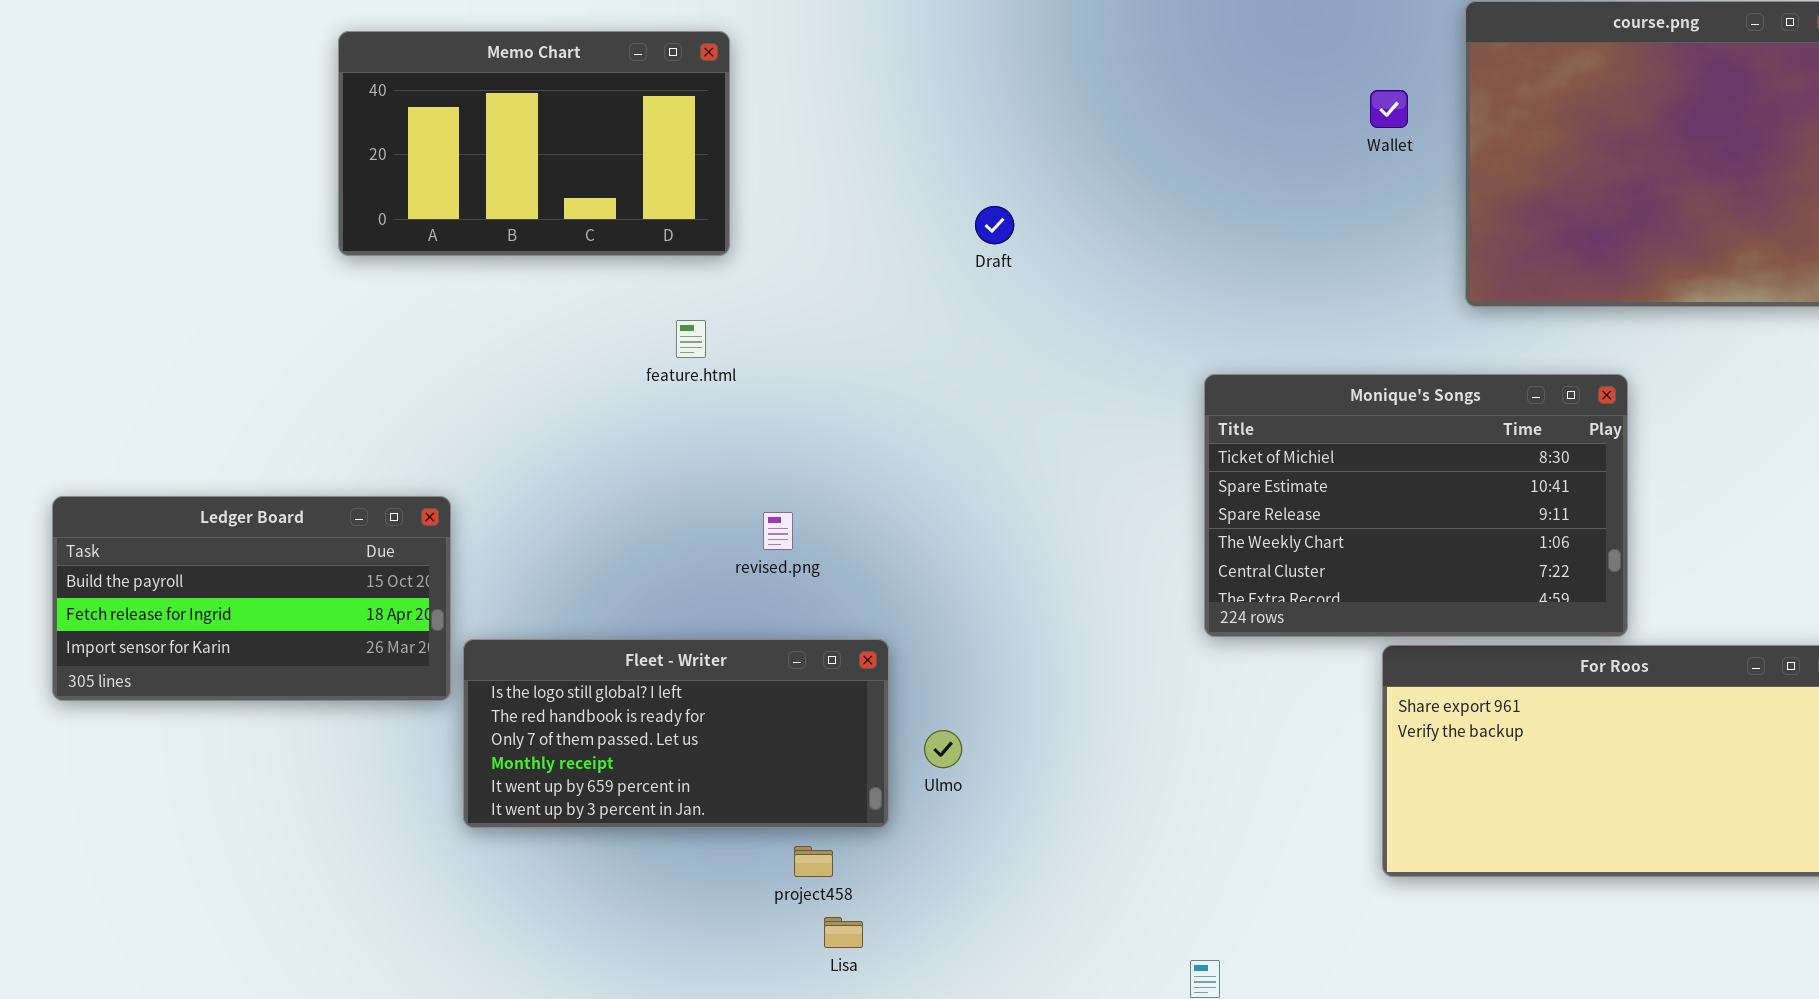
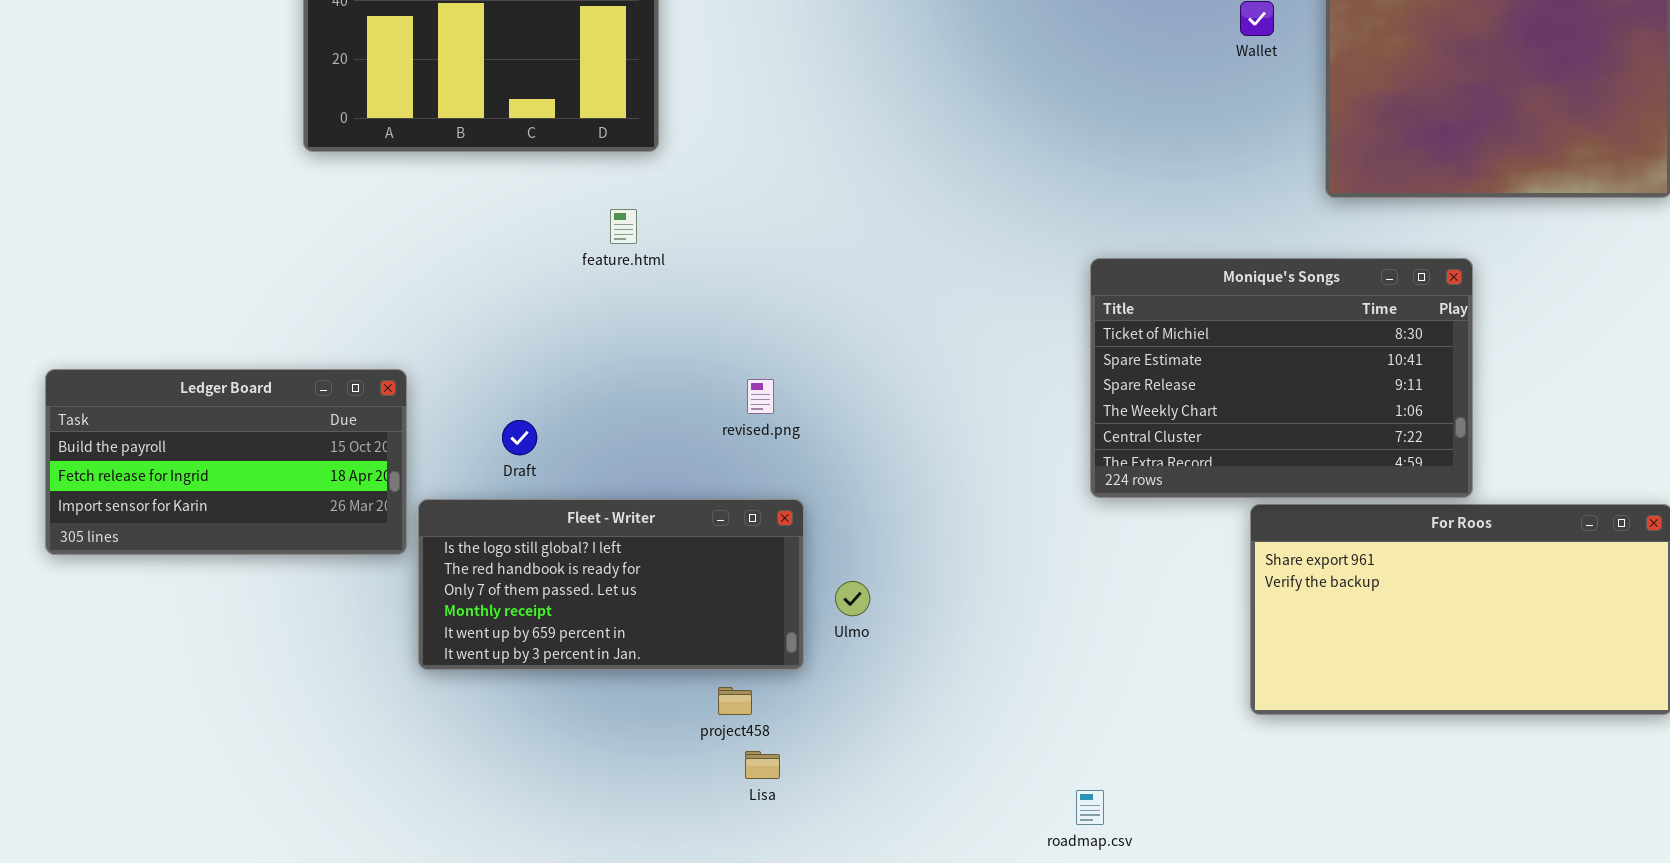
Draft: [975,206,1014,244] -> [502,420,537,455], moved
revised.png: [763,512,793,550] -> [747,379,774,414], moved

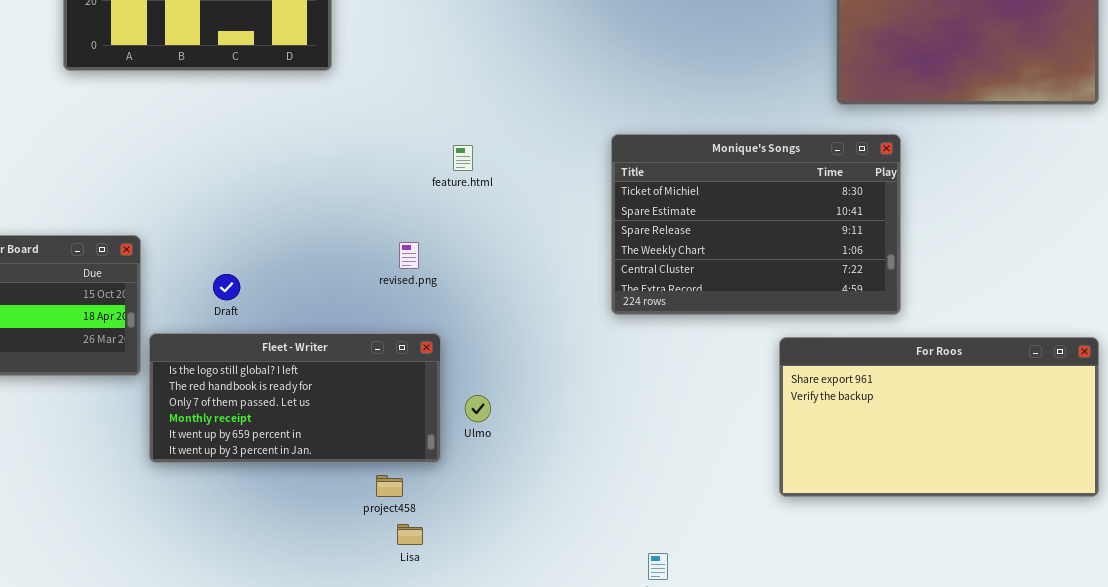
feature.html: [610,209,637,244] -> [453,145,473,171], moved
Monique's Songs: [1090,258,1473,498] -> [611,134,901,315], moved

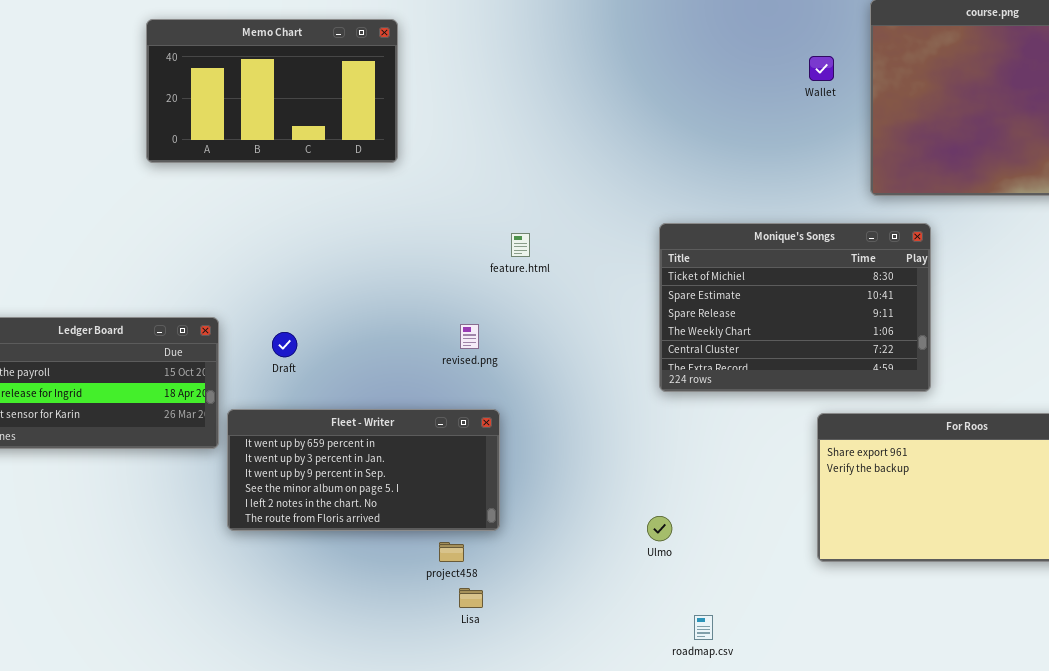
Draft: [213,274,240,300] -> [272,332,297,357], moved
Fleet - Writer: [149,333,441,463] -> [227,409,500,531], scrolled down 4 rows
Ulmo: [465,395,491,422] -> [647,516,672,541], moved

